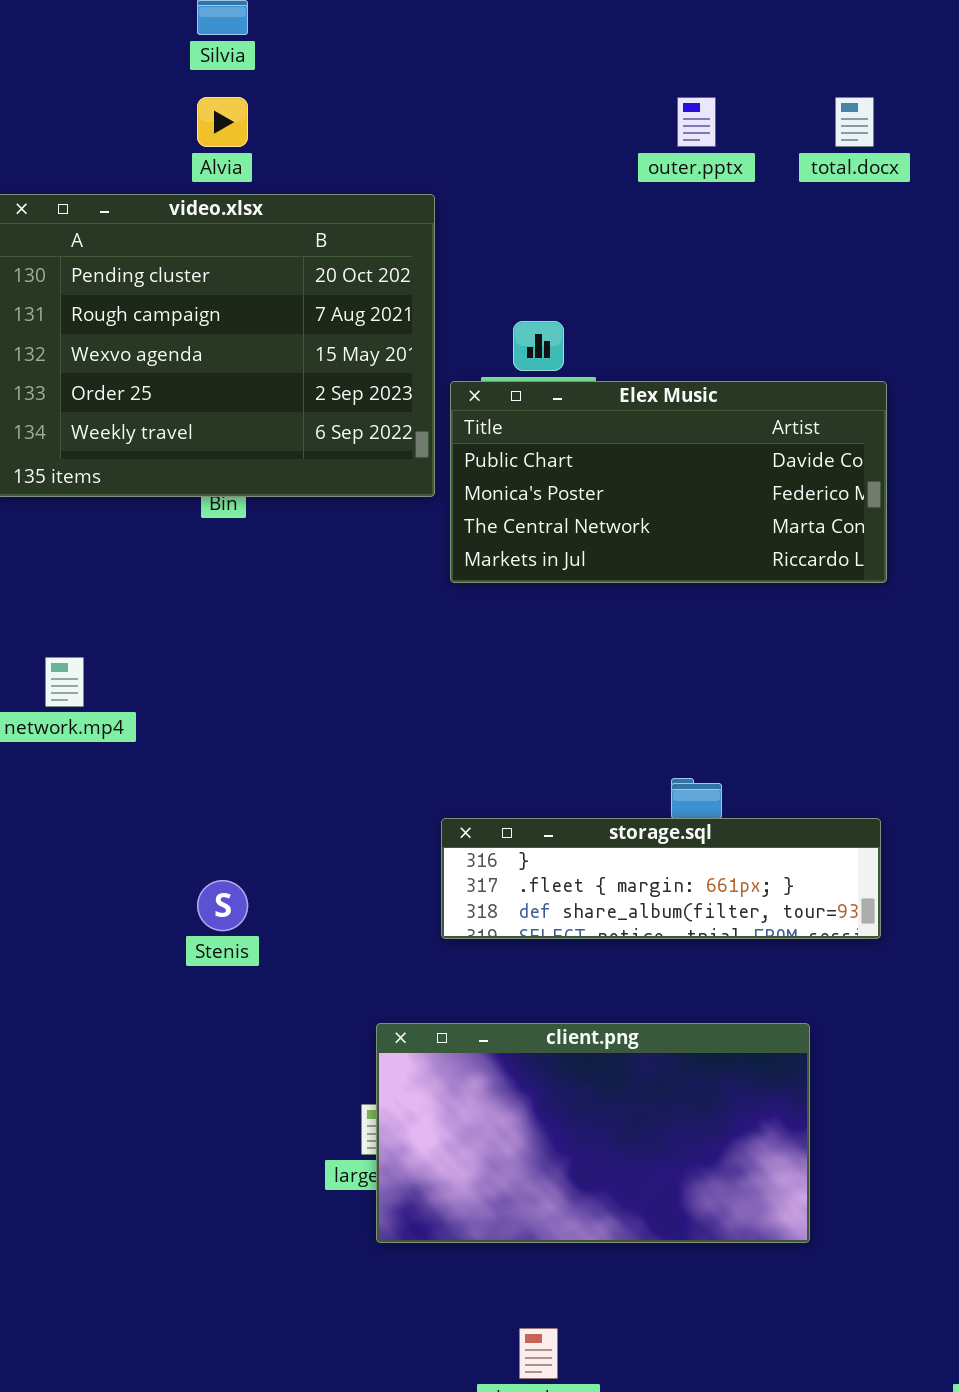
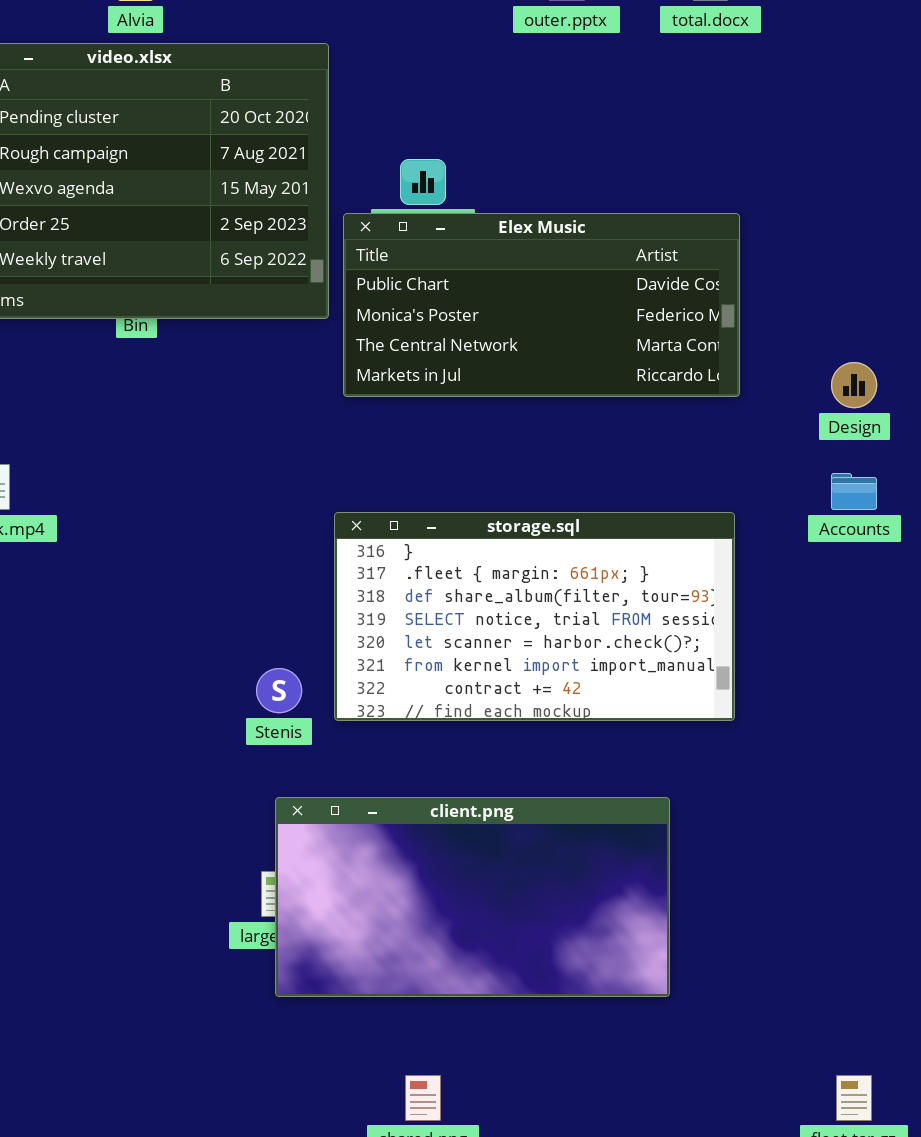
storage.sql: [441,818,881,939] -> [334,512,735,721], resized
Stenis: [197,880,248,931] -> [256,668,302,713], moved

